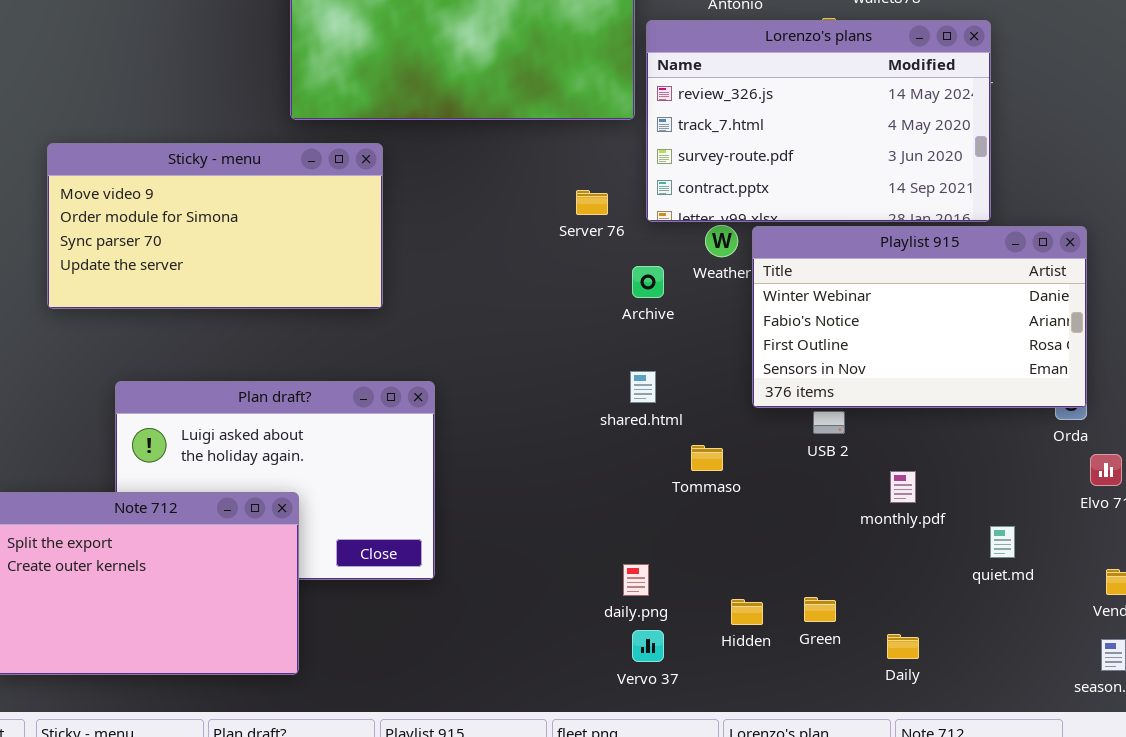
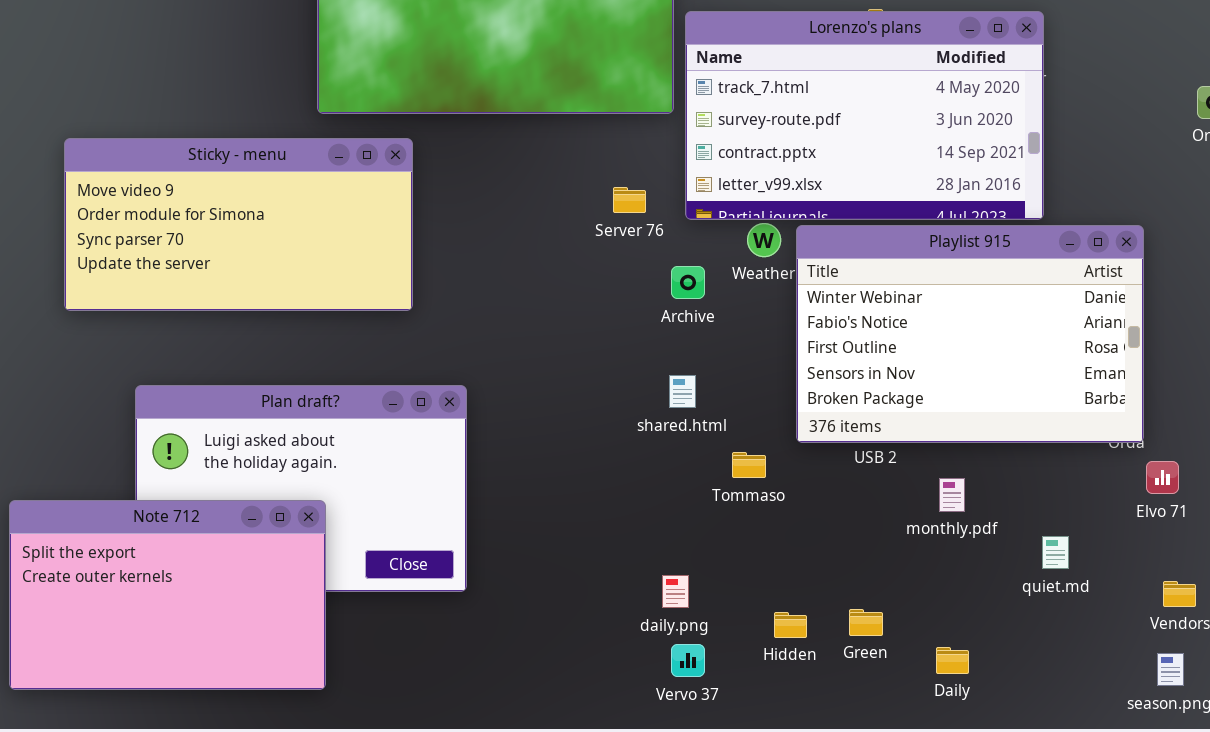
Lorenzo's plans: [646,20,991,222] -> [685,11,1044,220], scrolled down 1 row
Playlist 915: [752,226,1087,408] -> [796,225,1144,443], resized

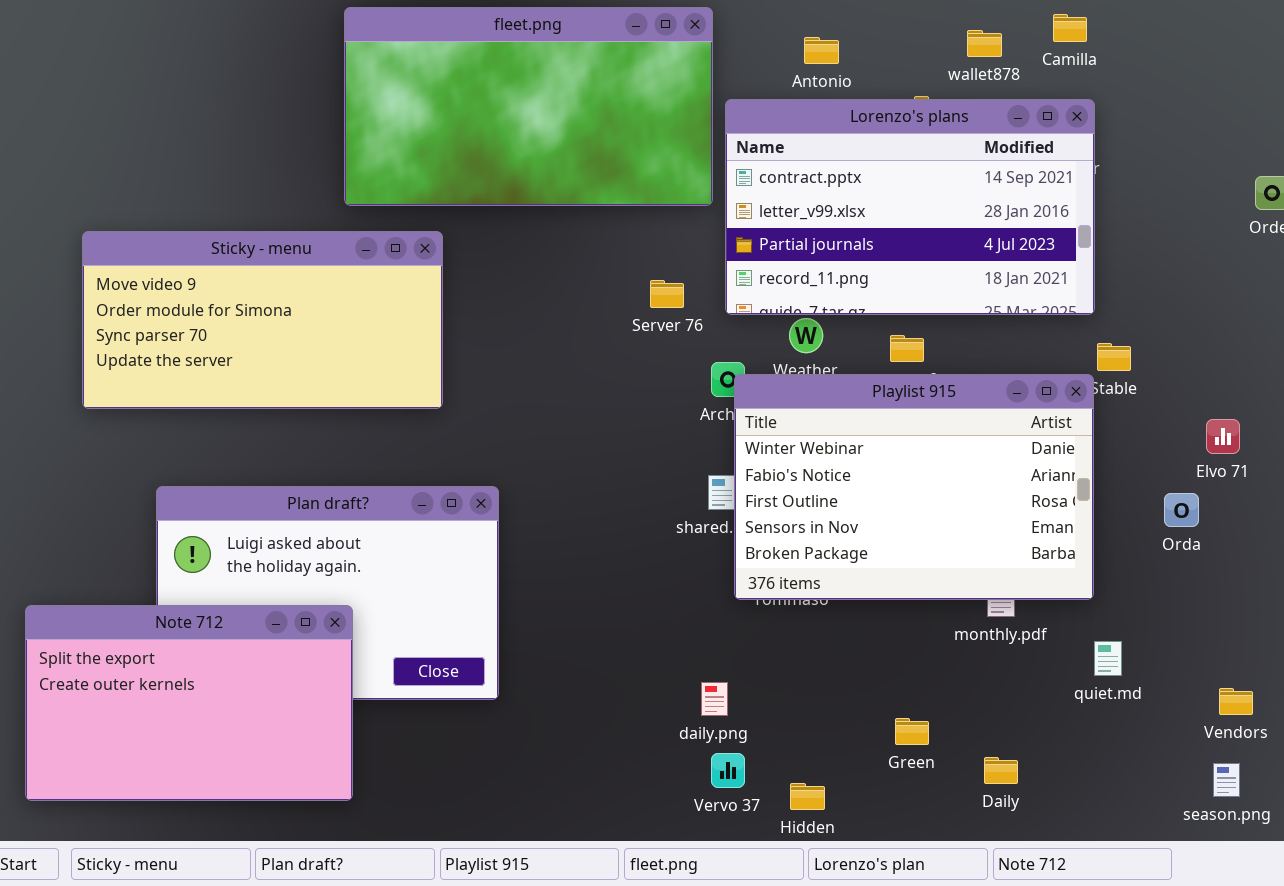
Lorenzo's plans: [685,11,1044,220] -> [725,99,1095,315], scrolled down 2 rows
Playlist 915: [796,225,1144,443] -> [734,374,1094,600], moved
Elvo 71: [1146,461,1179,494] -> [1206,419,1240,454], moved
Hidden: [774,612,807,638] -> [790,783,825,810], moved

